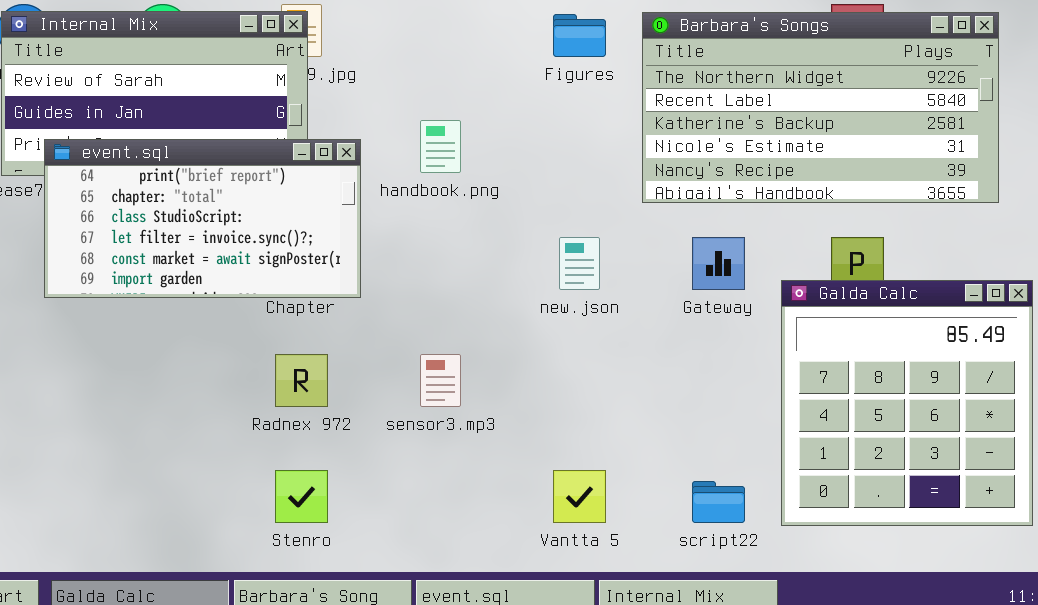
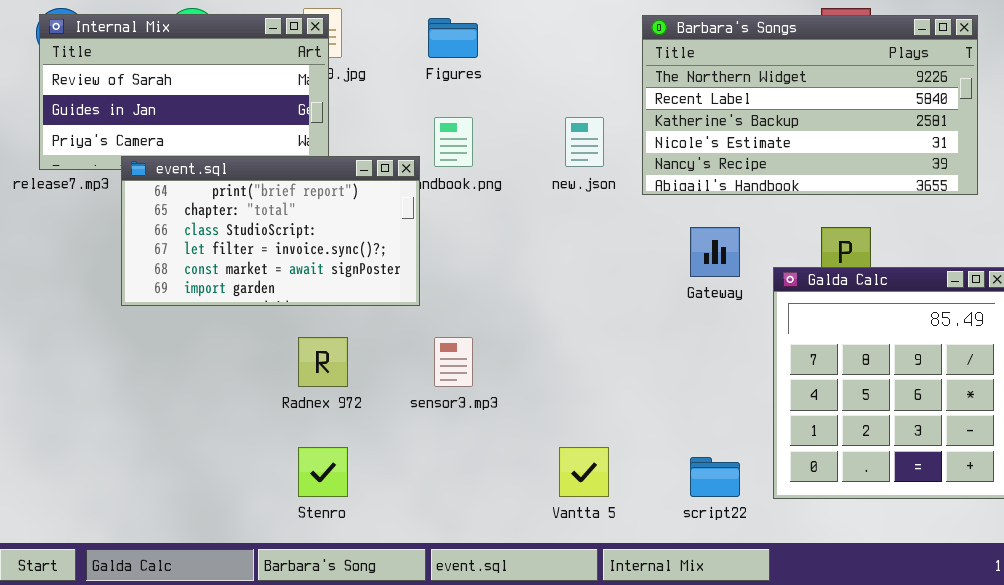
Figures: [553,14,606,57] -> [428,18,478,58], moved
event.sql: [44,139,361,298] -> [121,156,420,306], moved
new.json: [559,237,600,290] -> [565,117,604,167], moved

